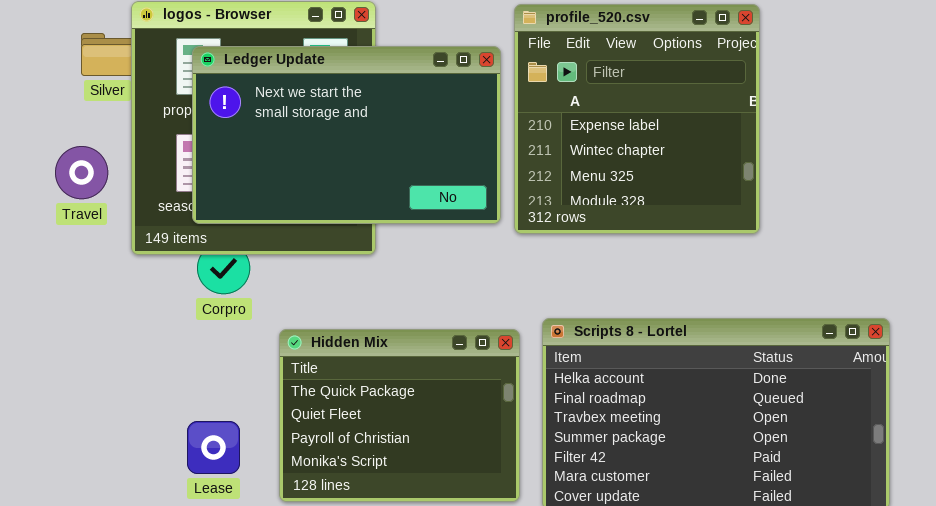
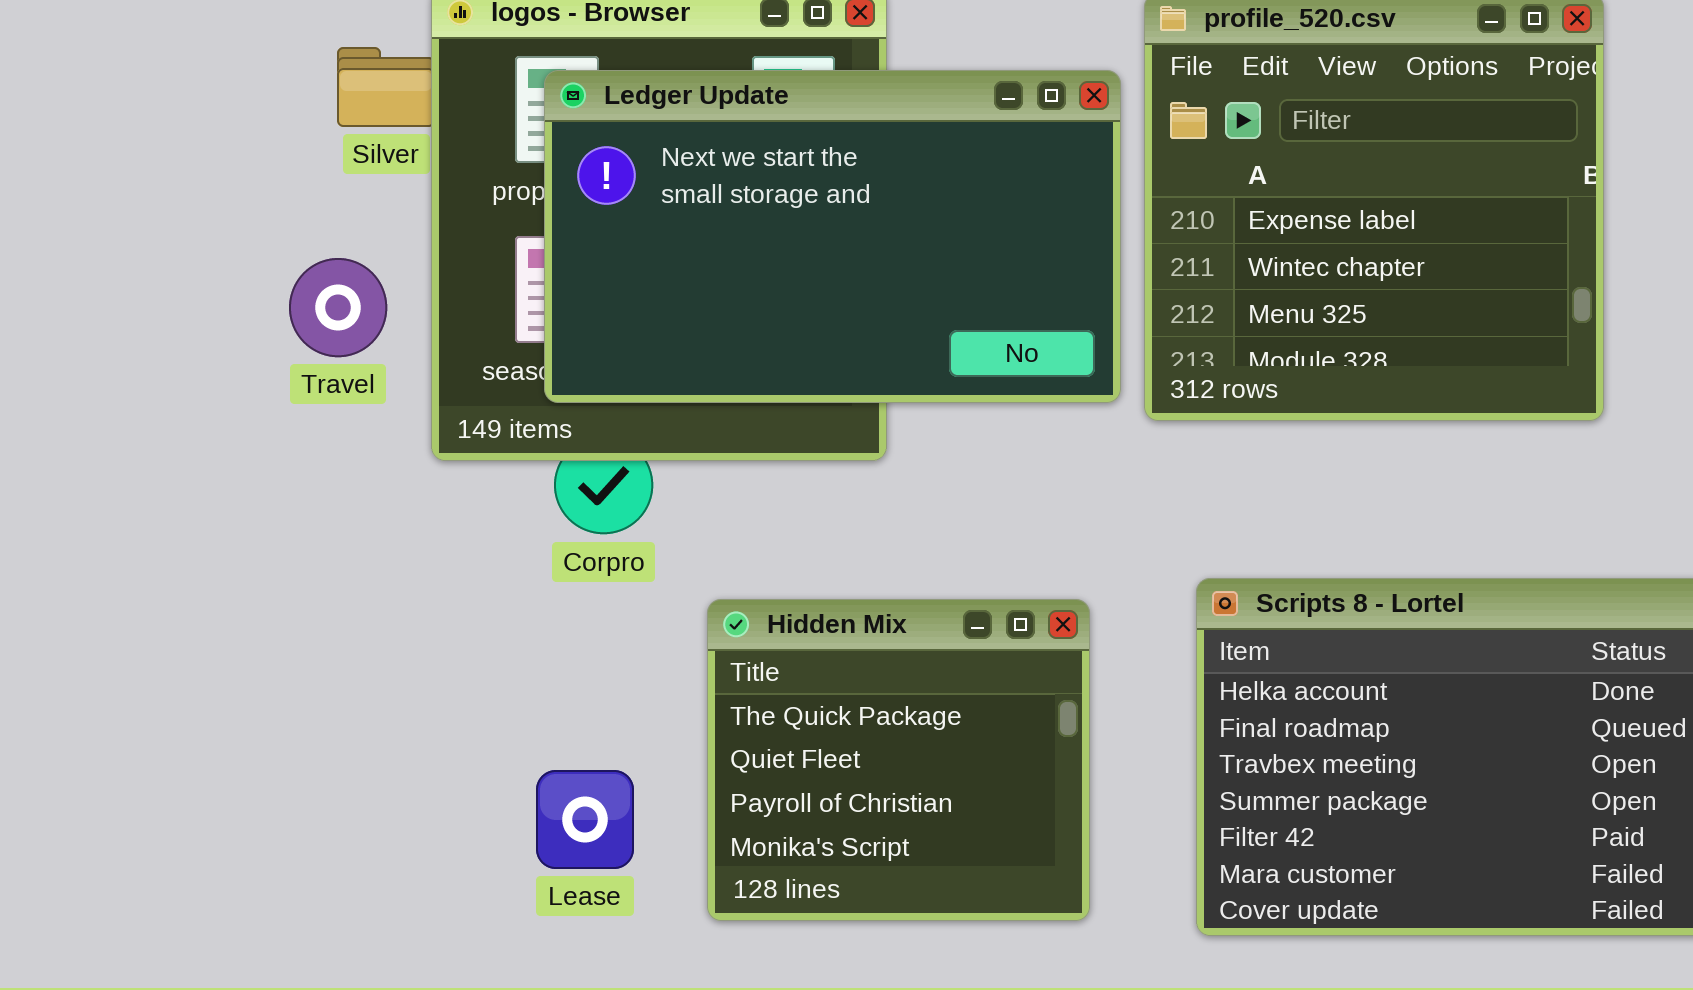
Hidden Mix: [279,329,520,502] -> [707,599,1090,921], resized

